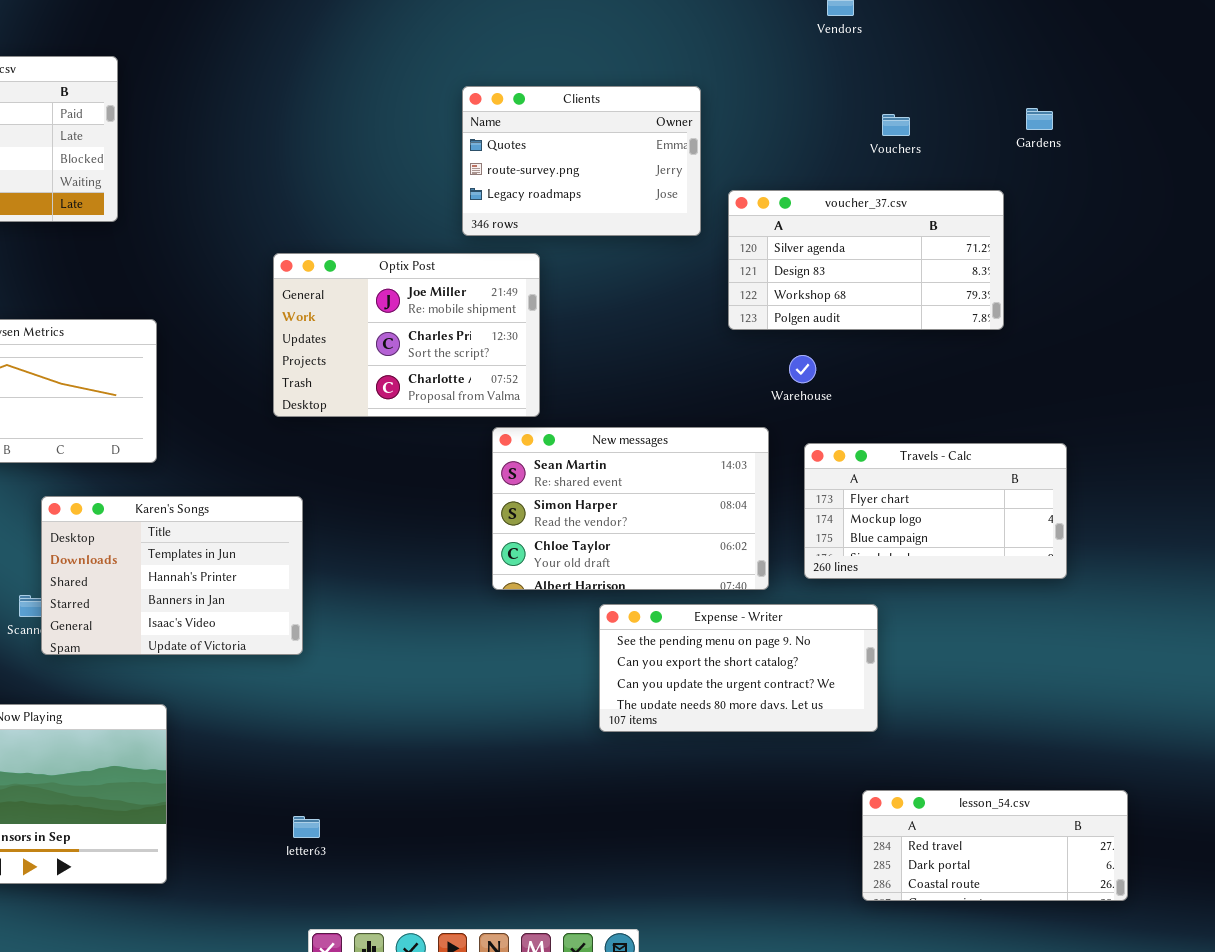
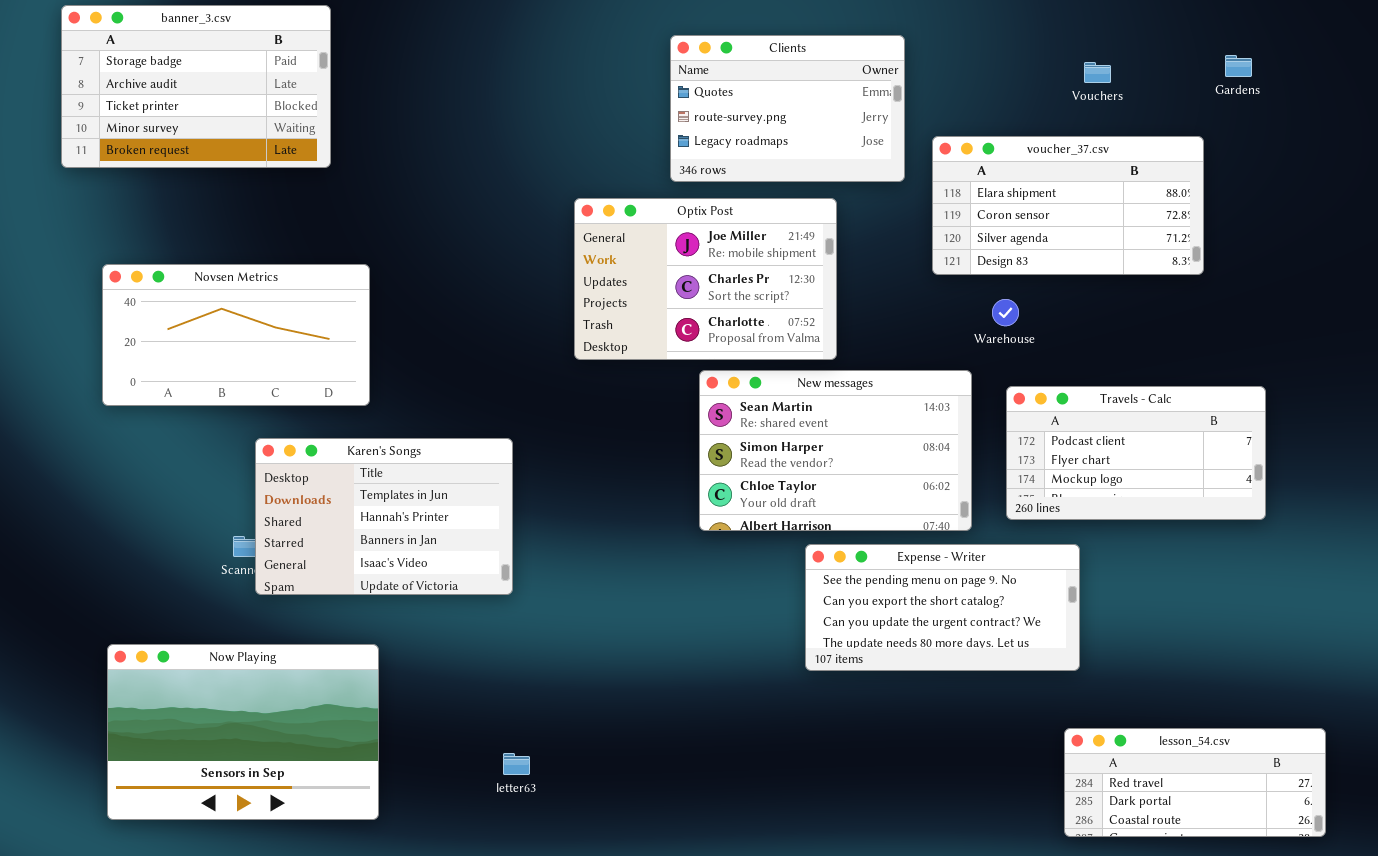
voucher_37.csv: [728,190,1004,330] -> [932,136,1204,275], scrolled up 2 rows
Optix Post: [273,253,540,417] -> [574,198,837,360], moved
Travels - Calc: [804,443,1067,579] -> [1006,386,1266,520], scrolled up 1 row

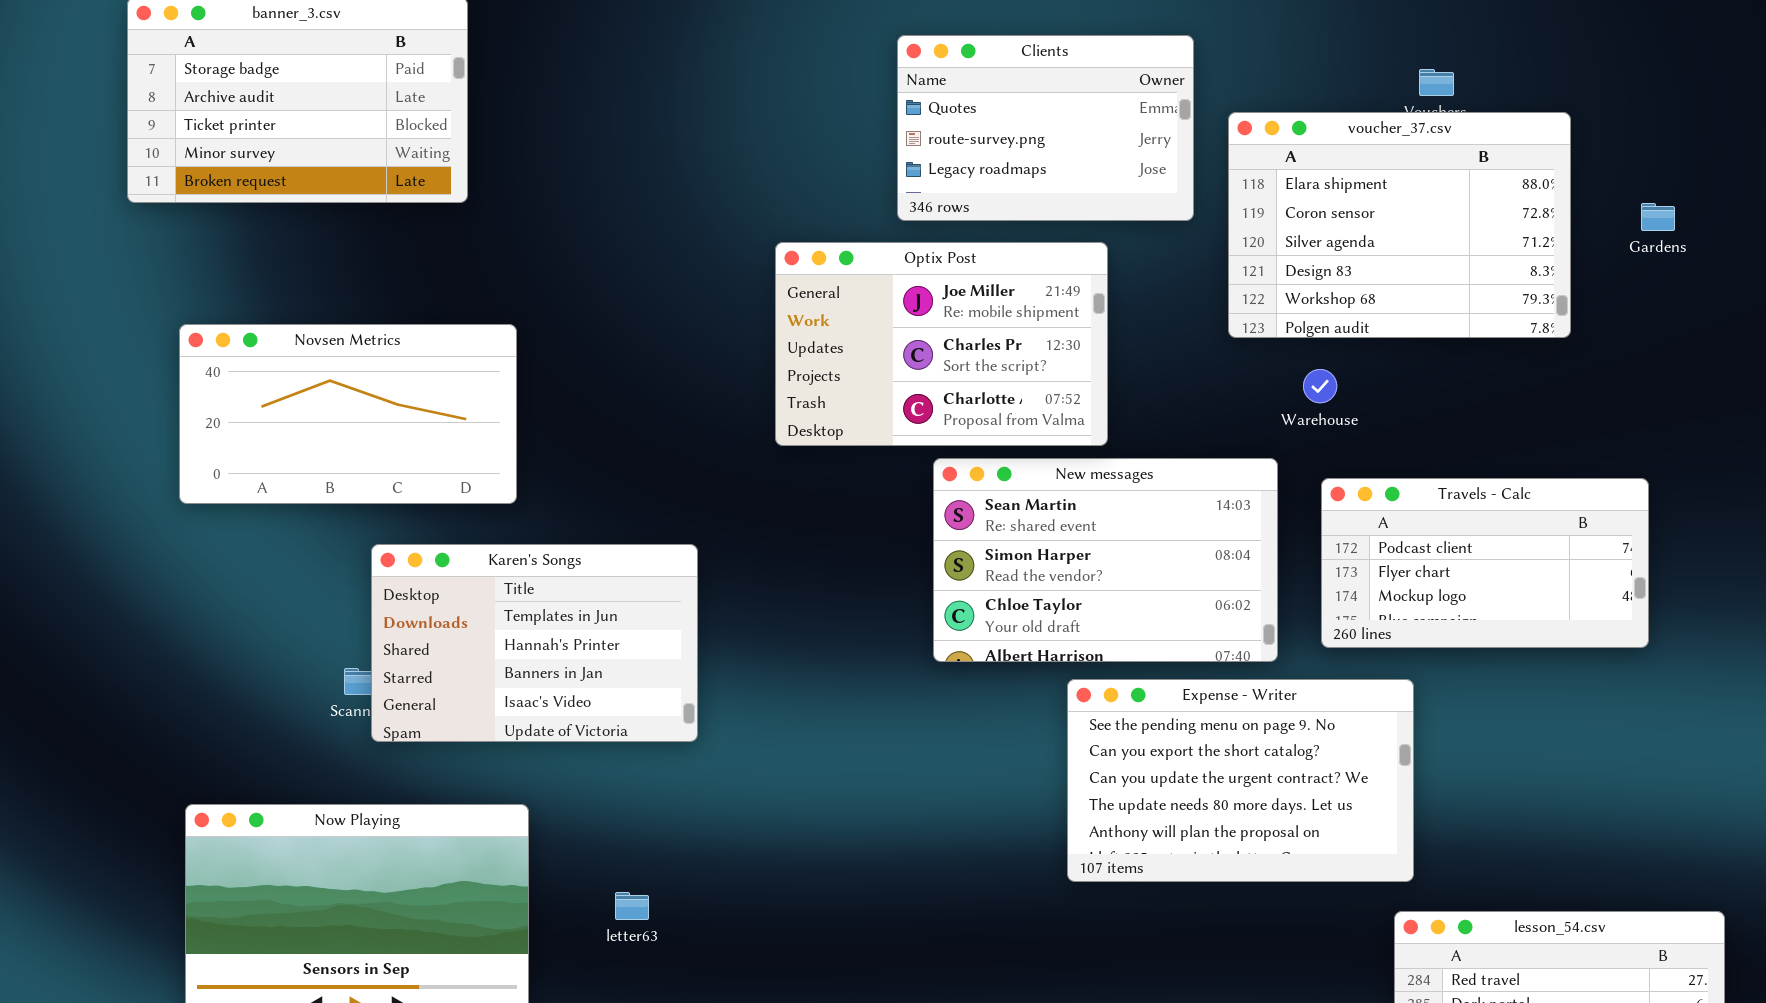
Gardens: [1225,55,1252,77] -> [1641,203,1675,231], moved
voucher_37.csv: [932,136,1204,275] -> [1228,112,1571,338], resized
Expense - Writer: [805,544,1080,671] -> [1067,679,1414,882], resized
letter63: [503,753,530,775] -> [615,892,649,920], moved

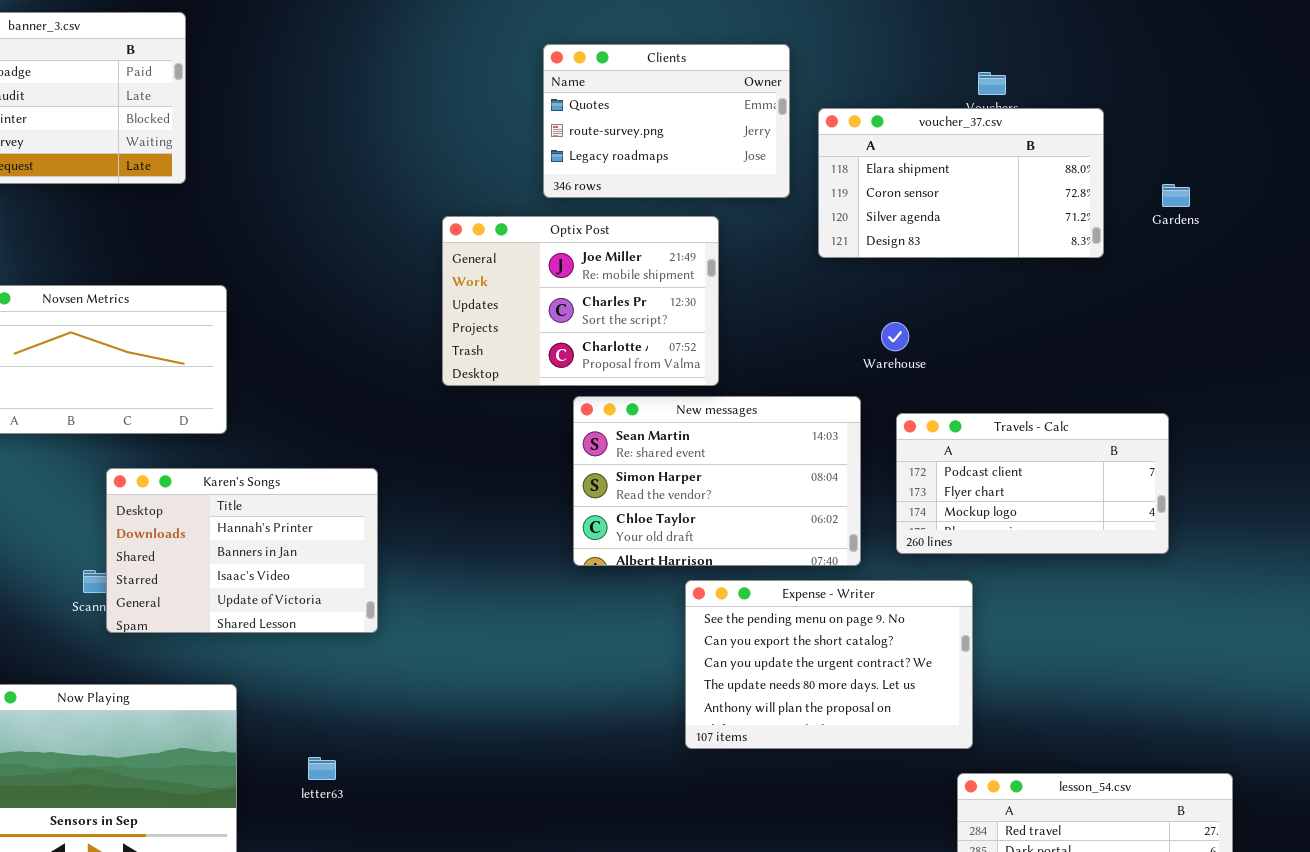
voucher_37.csv: [1228,112,1571,338] -> [818,108,1104,258], resized
Karen's Songs: [371,544,698,742] -> [106,468,378,633], scrolled down 1 row

